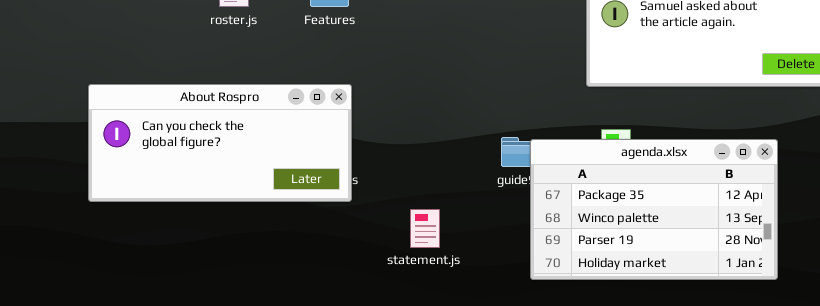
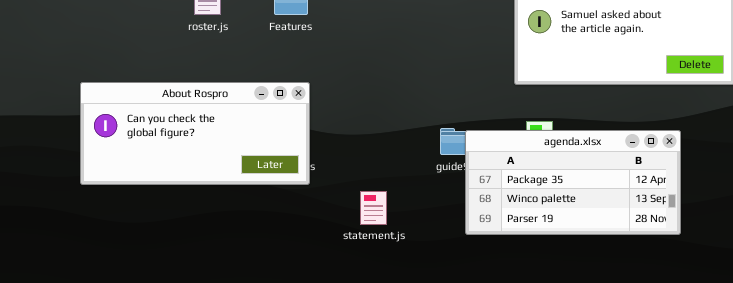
agenda.xlsx: [530,139,778,280] -> [465,130,681,235], resized

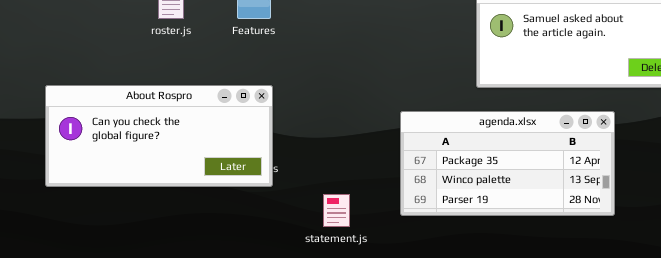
agenda.xlsx: [465,130,681,235] -> [400,111,615,216], moved

